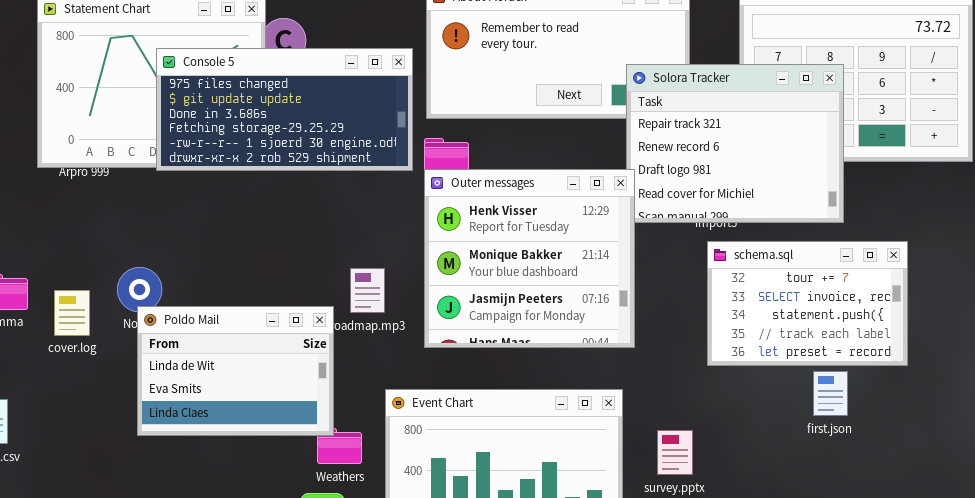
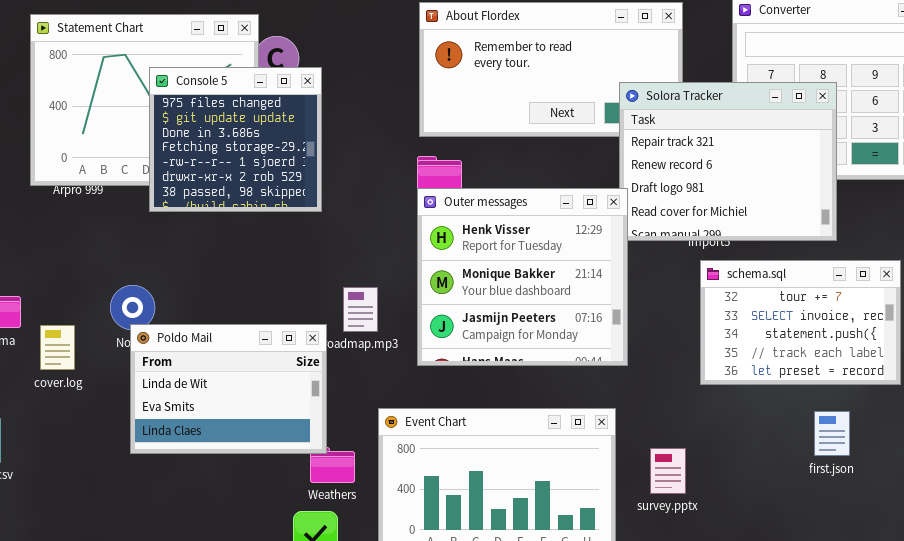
Console 5: [156,48,413,171] -> [149,67,322,212], resized
cover.log: [54,290,90,336] -> [40,325,75,370], moved
first.json: [813,371,848,416] -> [814,411,850,456], moved

